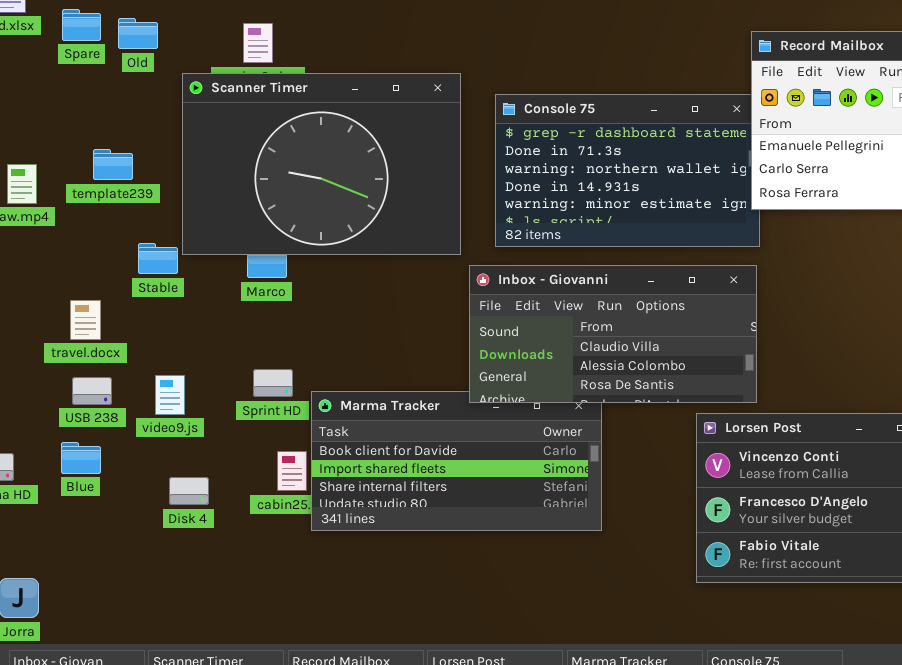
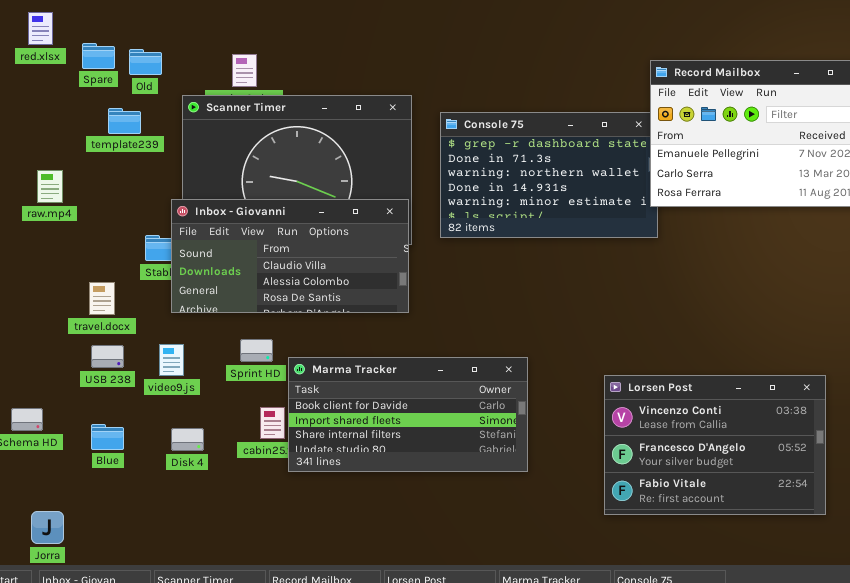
template239: [93,149,133,180] -> [108,108,141,134], moved
Inbox - Giovanni: [469,265,757,403] -> [171,199,409,313], moved
Blue: [61,442,101,474] -> [91,424,124,450], moved

